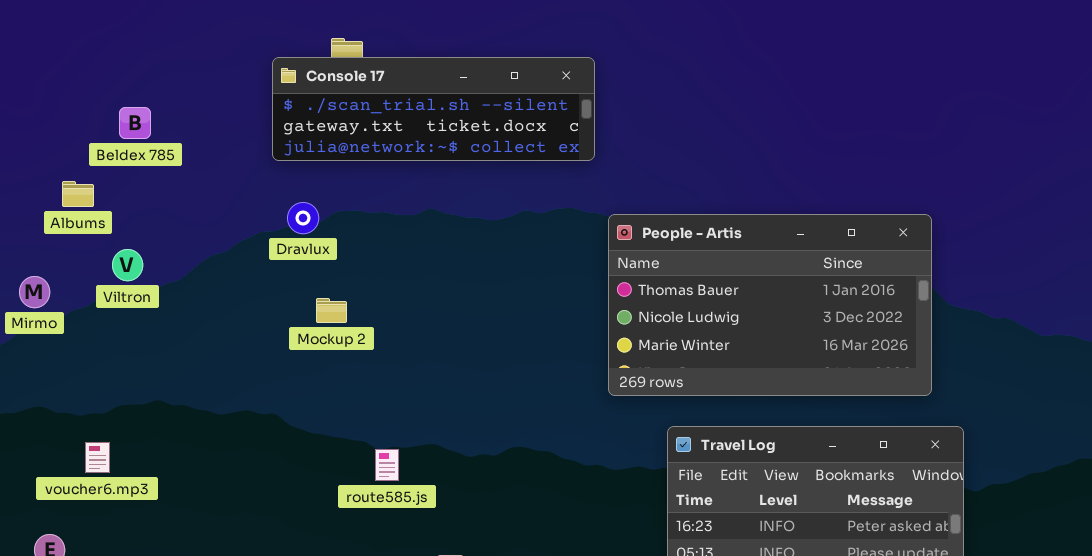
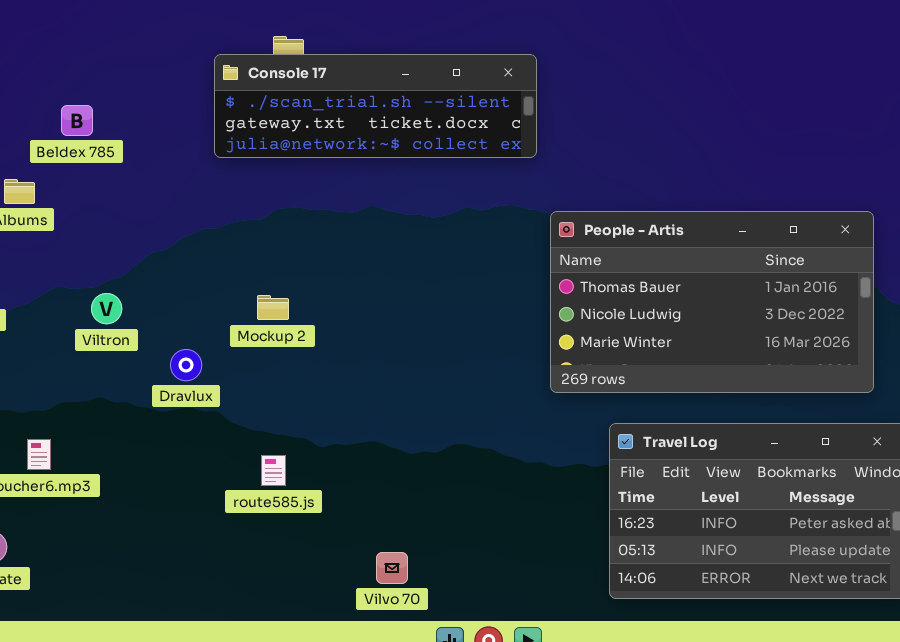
Dravlux: [287,202,319,234] -> [170,349,202,381], moved
Viltron: [112,249,143,281] -> [91,293,122,324], moved
route585.js: [375,449,399,481] -> [261,455,286,486], moved

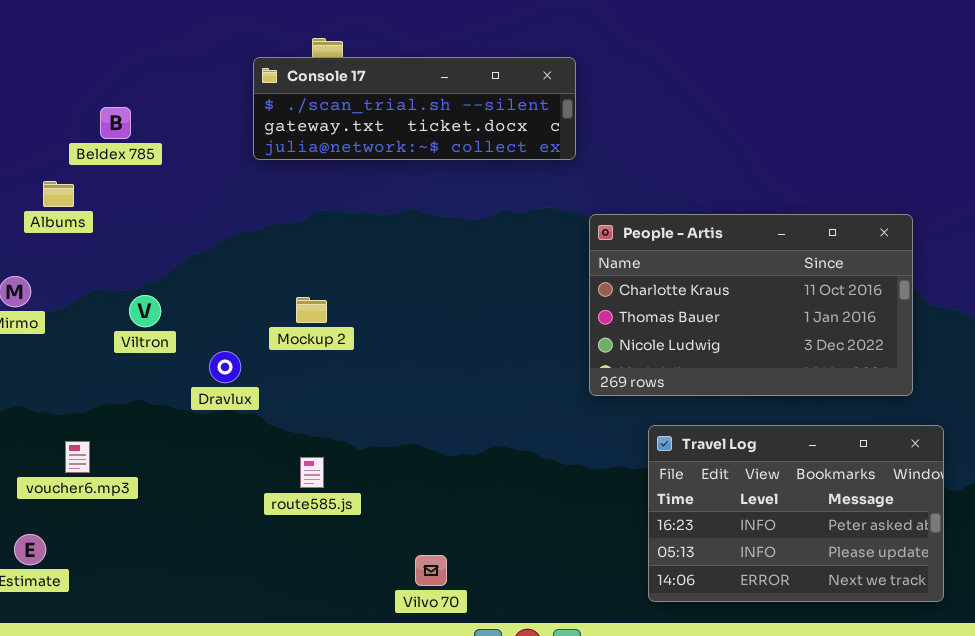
People - Artis: [550,211,874,393] -> [589,214,913,396], scrolled up 1 row

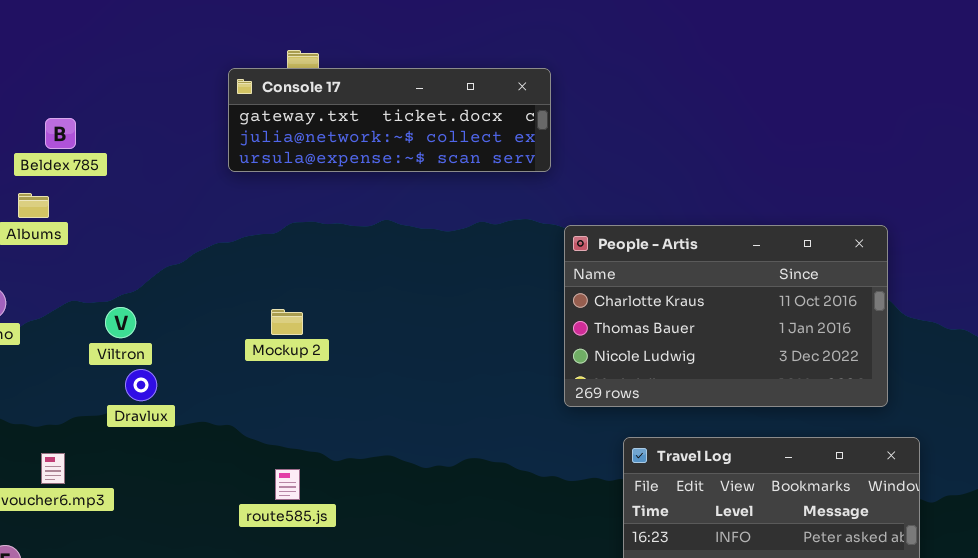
Console 17: [253,57,576,160] -> [228,68,551,172], scrolled down 1 row
Beldex 785: [100,107,131,139] -> [45,118,76,149], moved
Dravlux: [209,351,241,383] -> [125,369,157,401], moved

